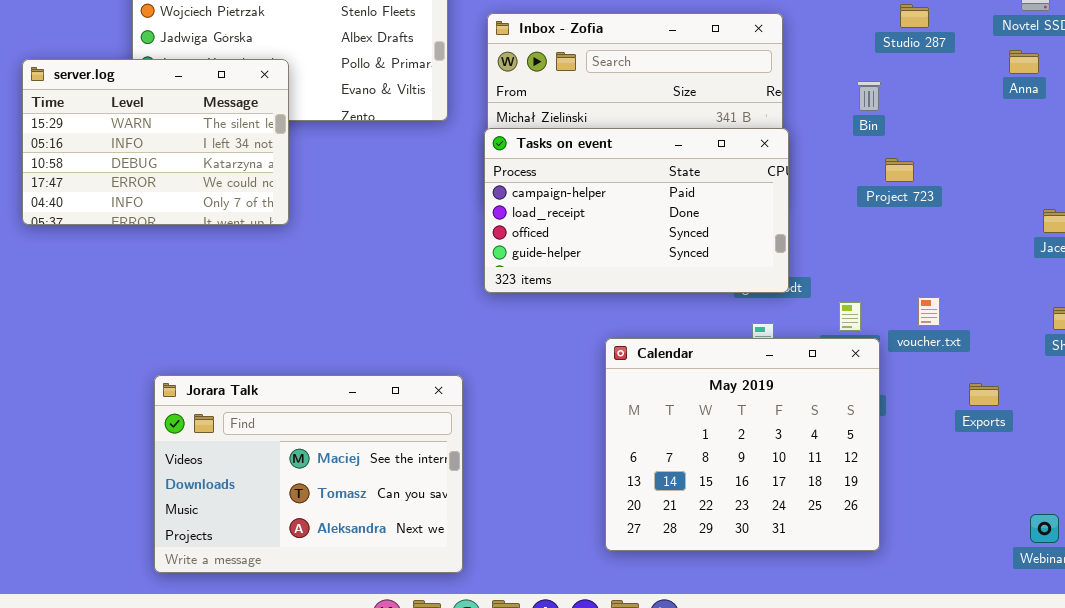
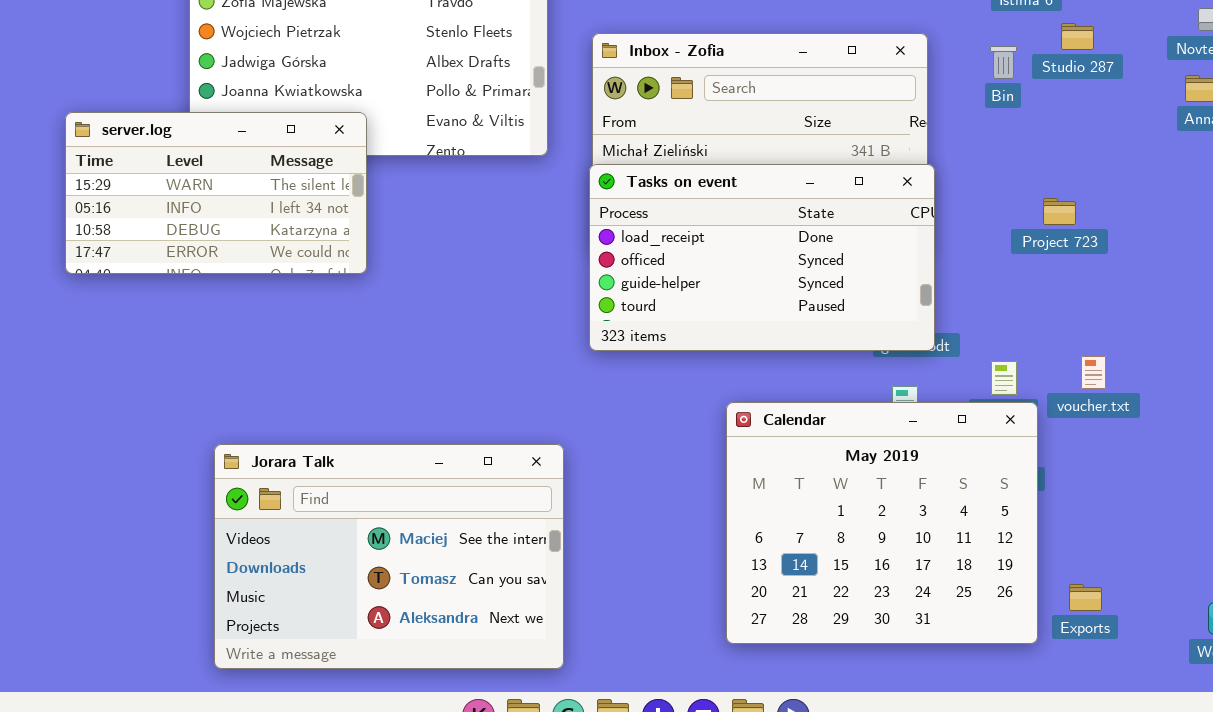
server.log: [22,59,289,225] -> [65,112,367,274], resized
Bin: [857,81,881,111] -> [990,46,1017,79], moved
Tasks on event: [484,128,789,293] -> [589,164,935,351], scrolled down 1 row
Exports: [969,383,999,406] -> [1069,584,1102,611], moved

